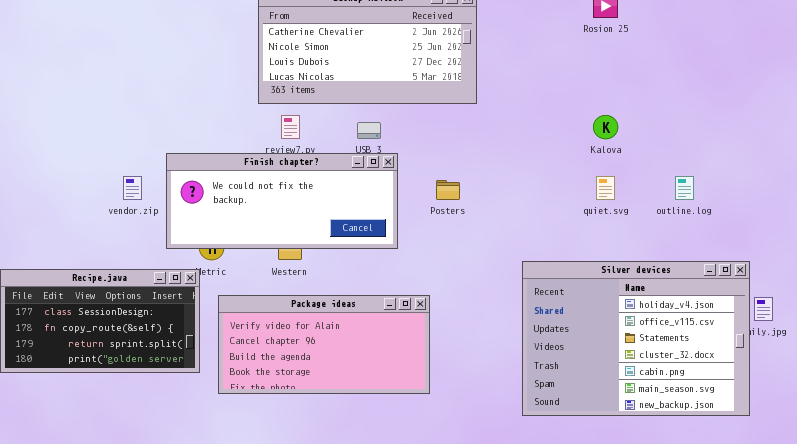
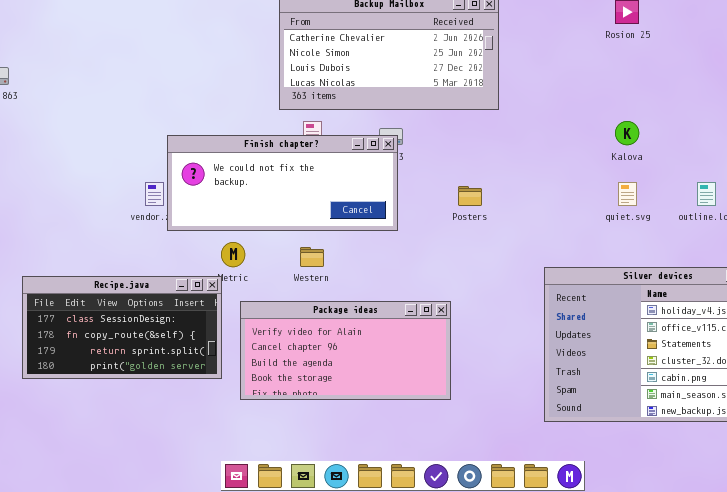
Finish chapter?: [166,153,398,249] -> [167,135,398,231], moved

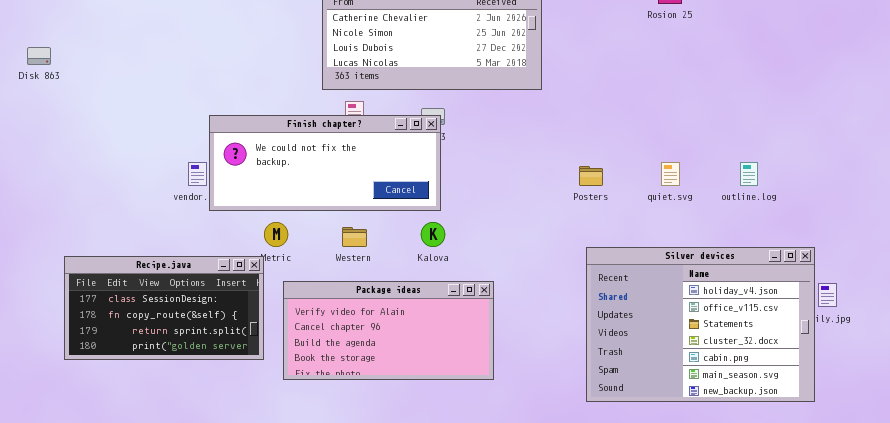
Kalova: [615,121,639,145] -> [421,222,445,247], moved
Posters: [458,186,482,206] -> [579,166,603,186], moved

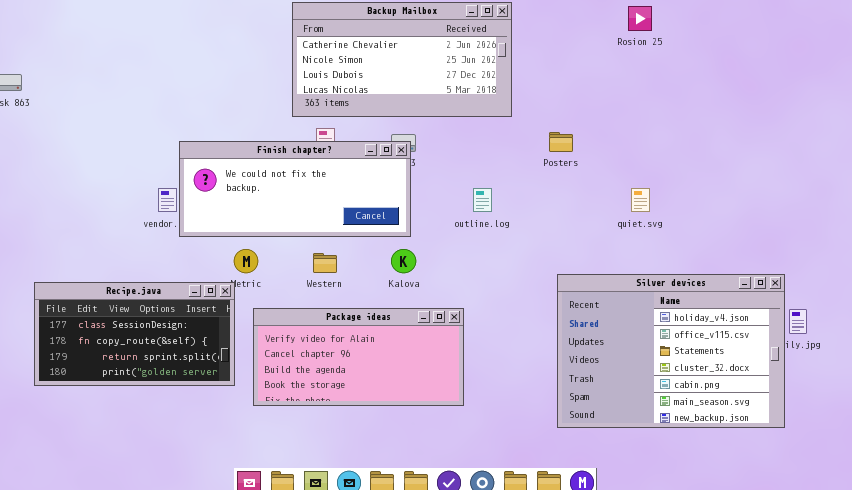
outline.log: [740,162,758,186] -> [473,188,492,212], moved
Posters: [579,166,603,186] -> [549,132,573,152], moved

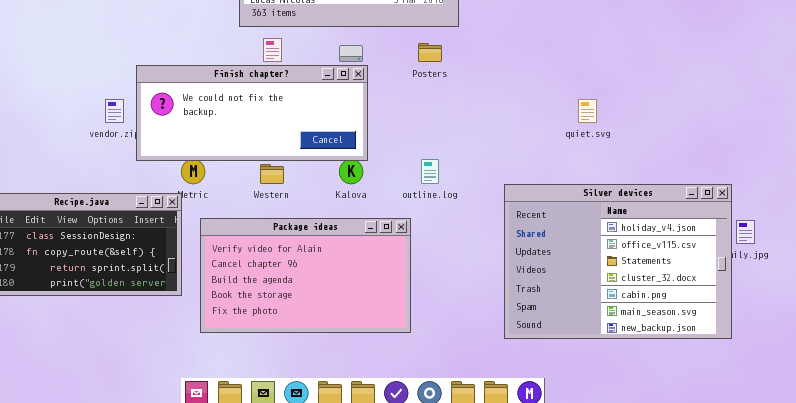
Posters: [549,132,573,152] -> [418,43,442,62], moved
Finish chapter?: [179,141,411,237] -> [136,65,368,161], moved
outline.log: [473,188,492,212] -> [421,159,439,184], moved
Package ideas: [253,308,464,406] -> [200,218,411,333], resized

